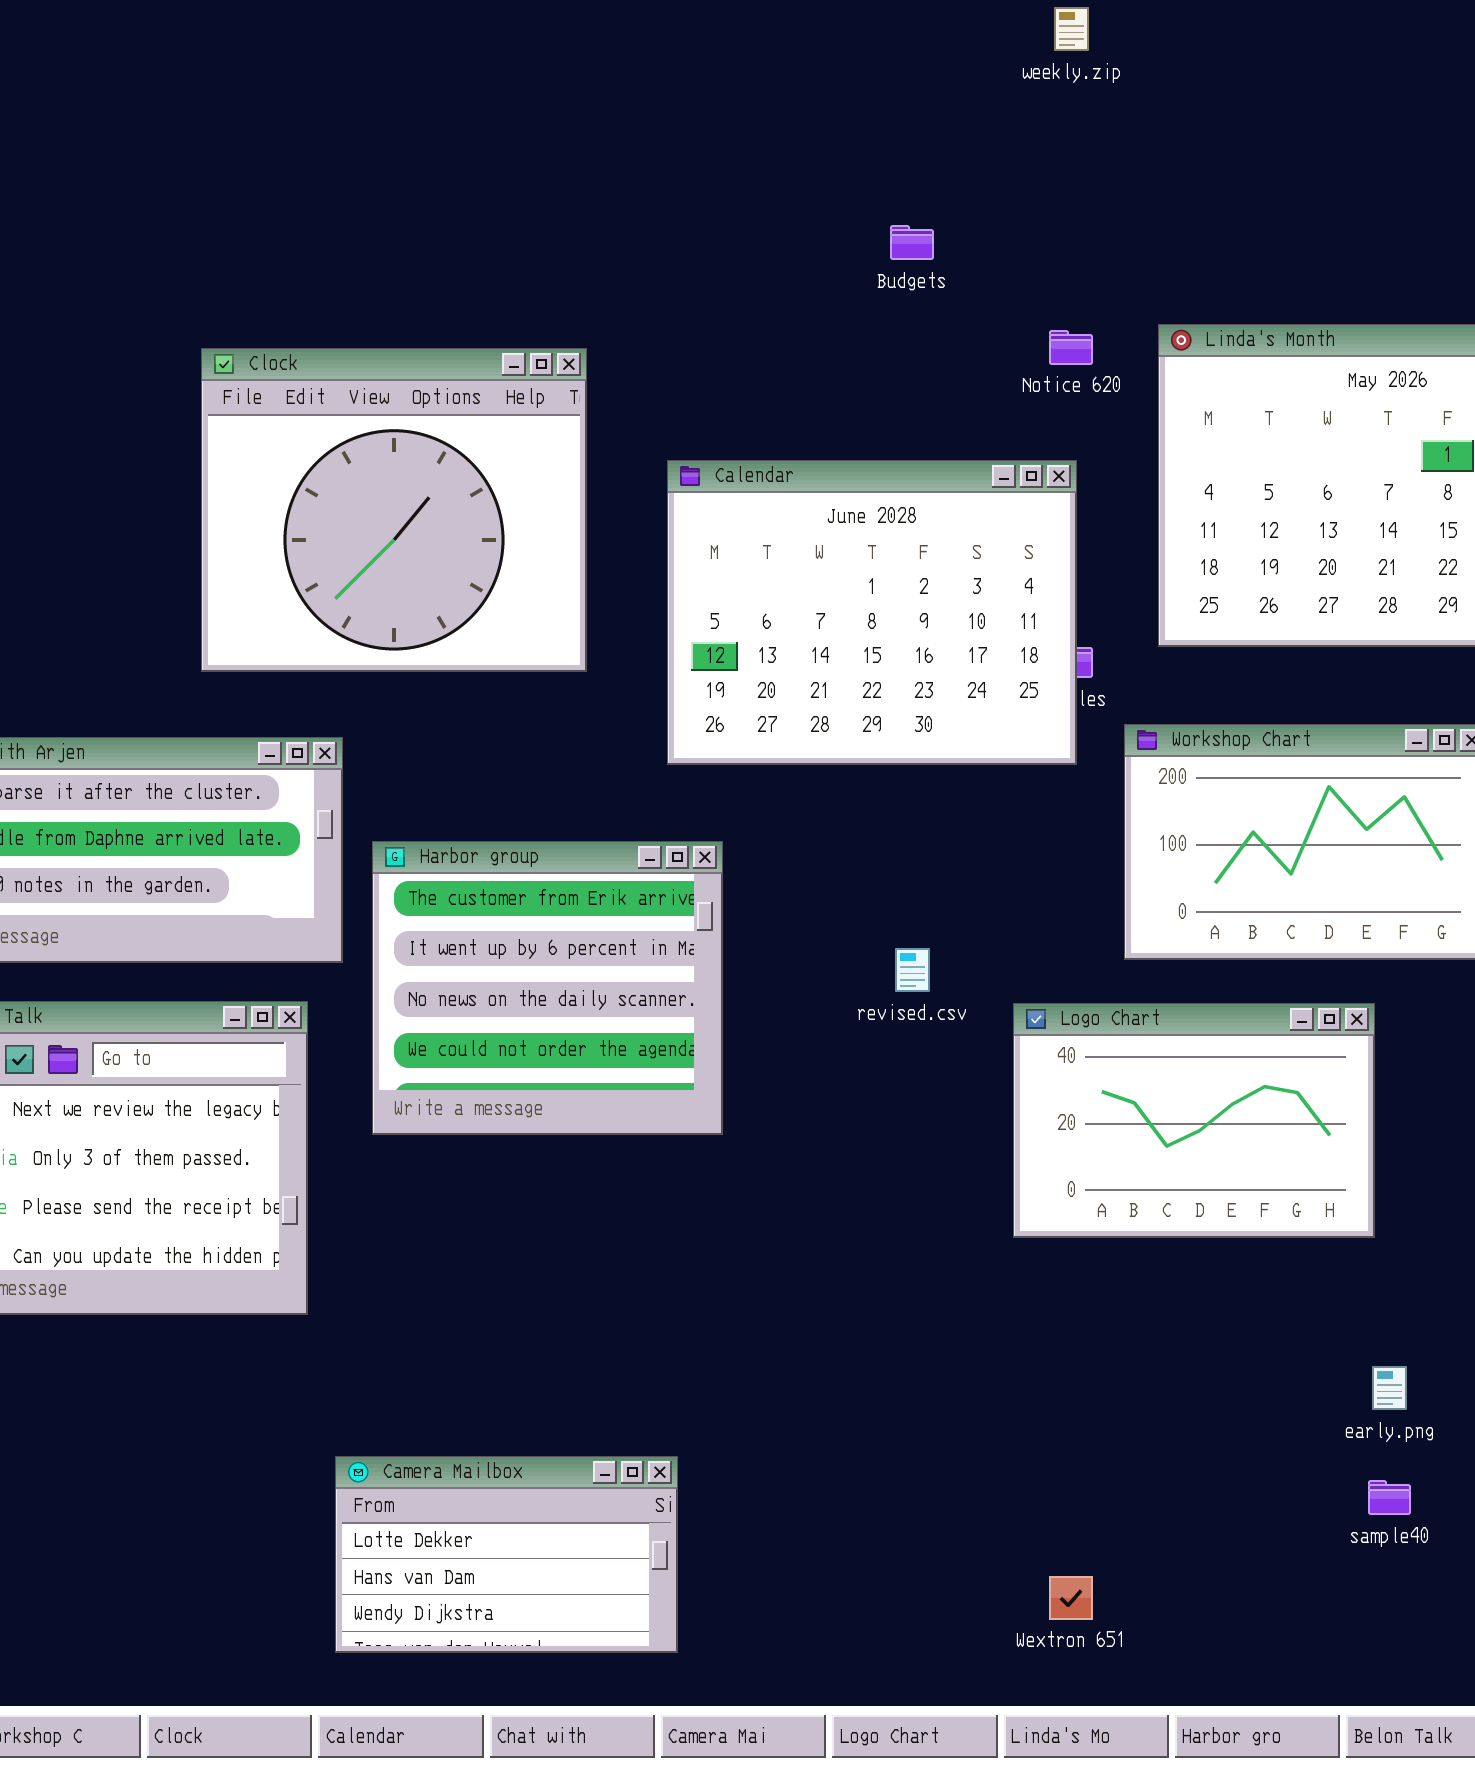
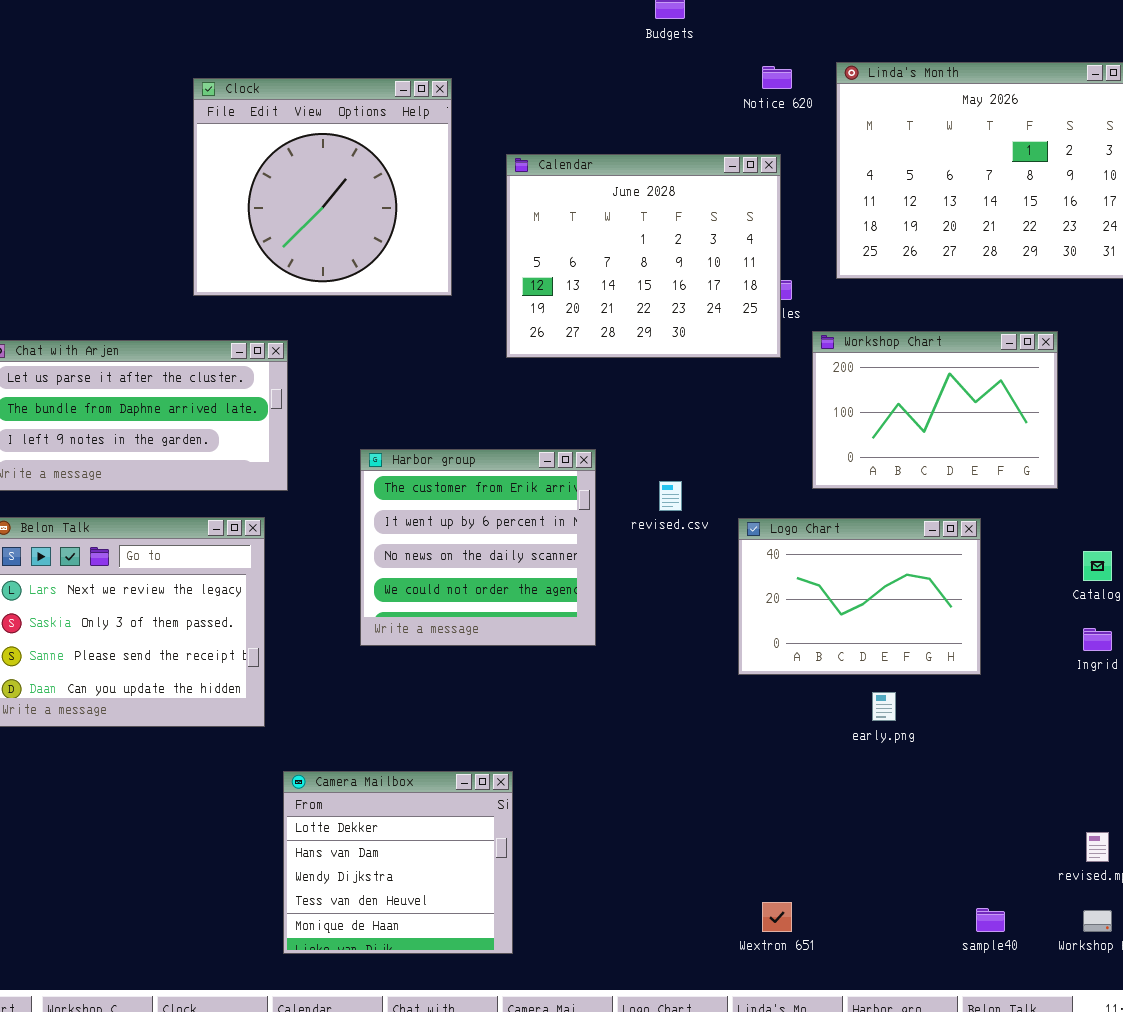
Harbor group: [372,841,723,1135] -> [360,449,596,646], moved
early.png: [1372,1366,1407,1410] -> [872,692,896,721], moved
Camera Mailbox: [335,1456,678,1653] -> [283,771,513,954], resized
sample40: [1368,1480,1411,1515] -> [976,908,1005,932], moved

